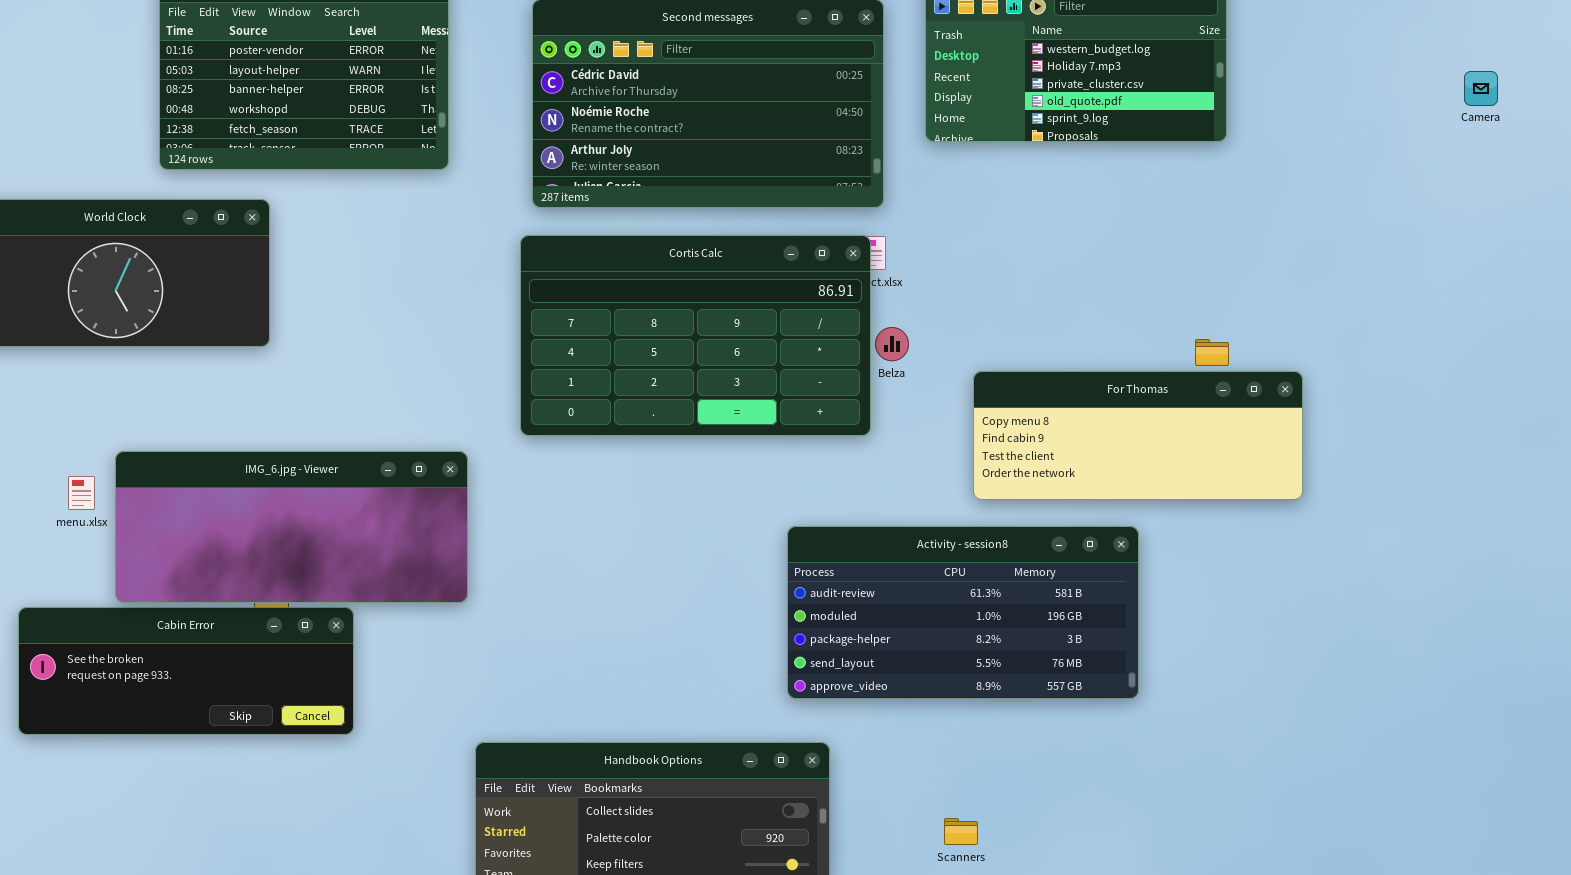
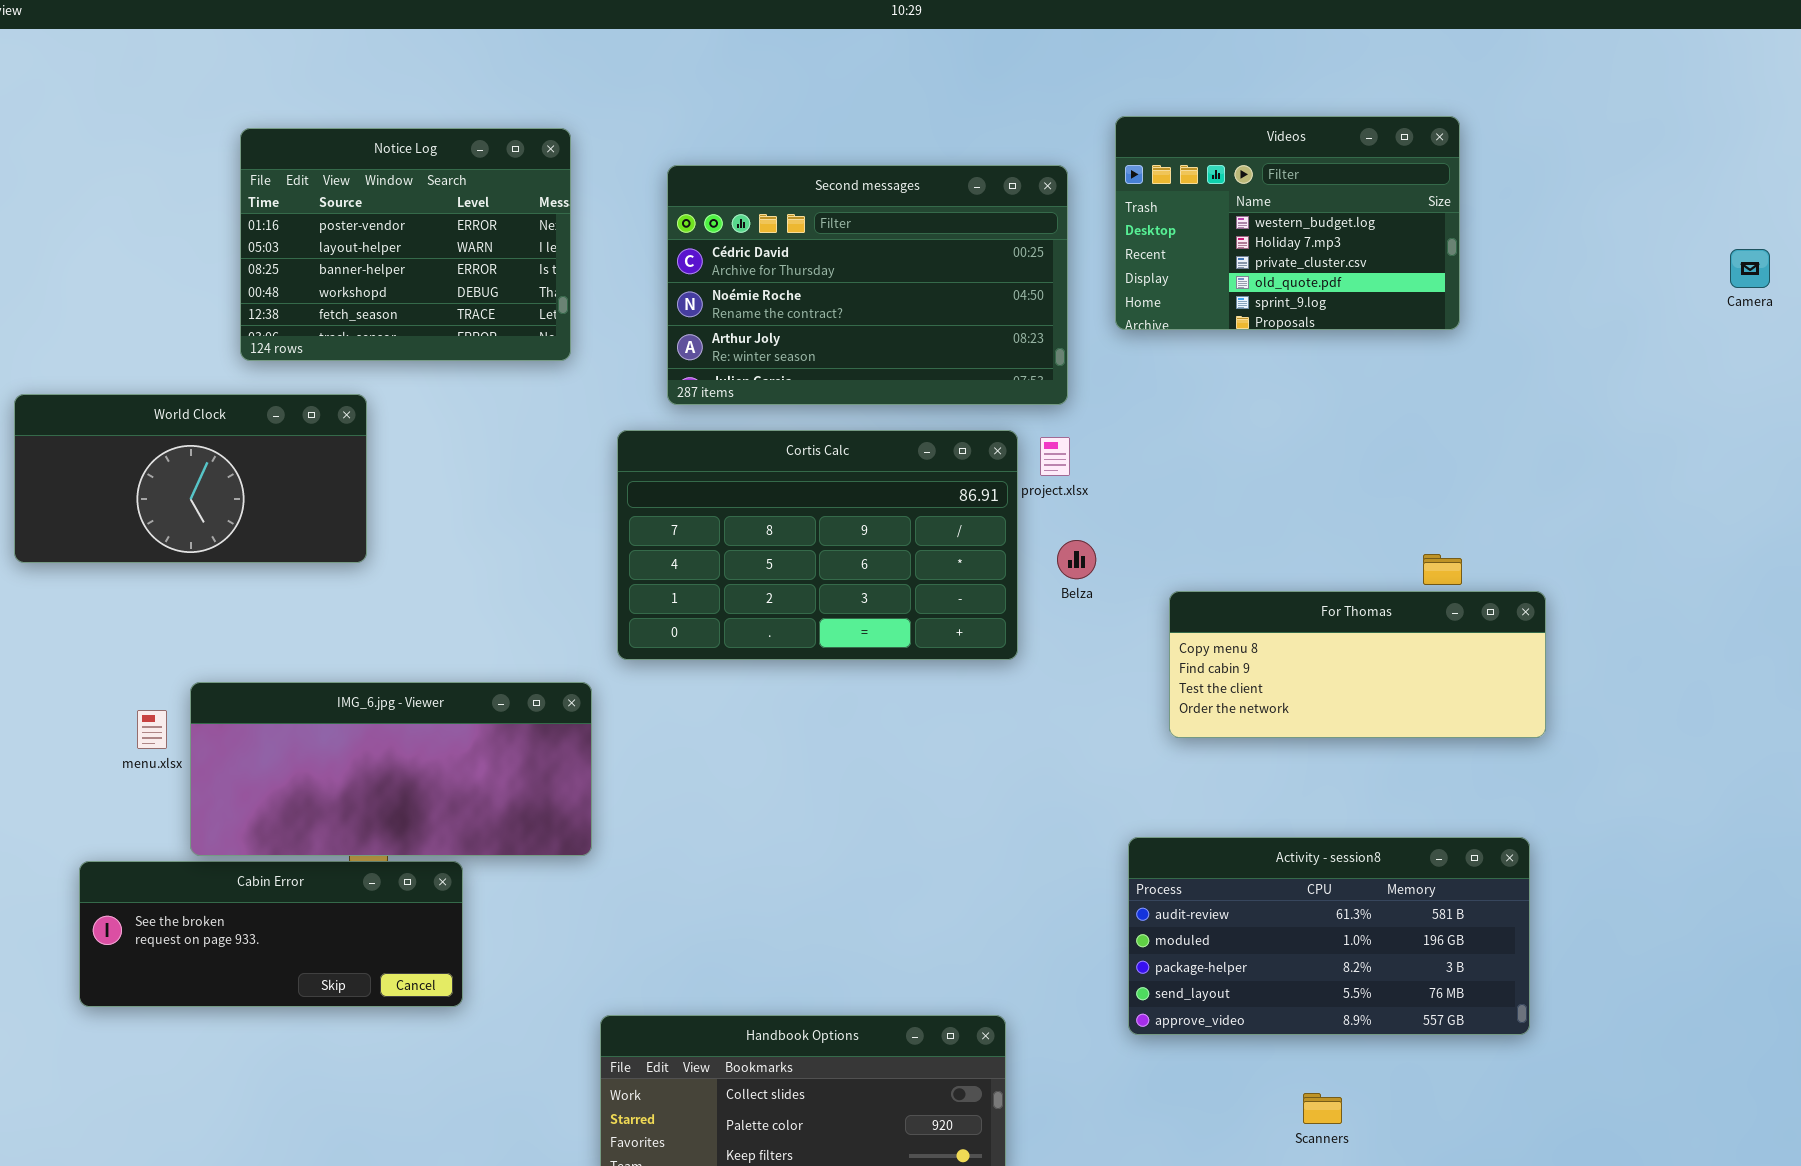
Cortis Calc: [520,235,871,436] -> [617,430,1018,660], moved
Activity - session8: [787,526,1139,699] -> [1128,837,1530,1035], moved
Scanners: [944,818,978,845] -> [1303,1093,1342,1124], moved

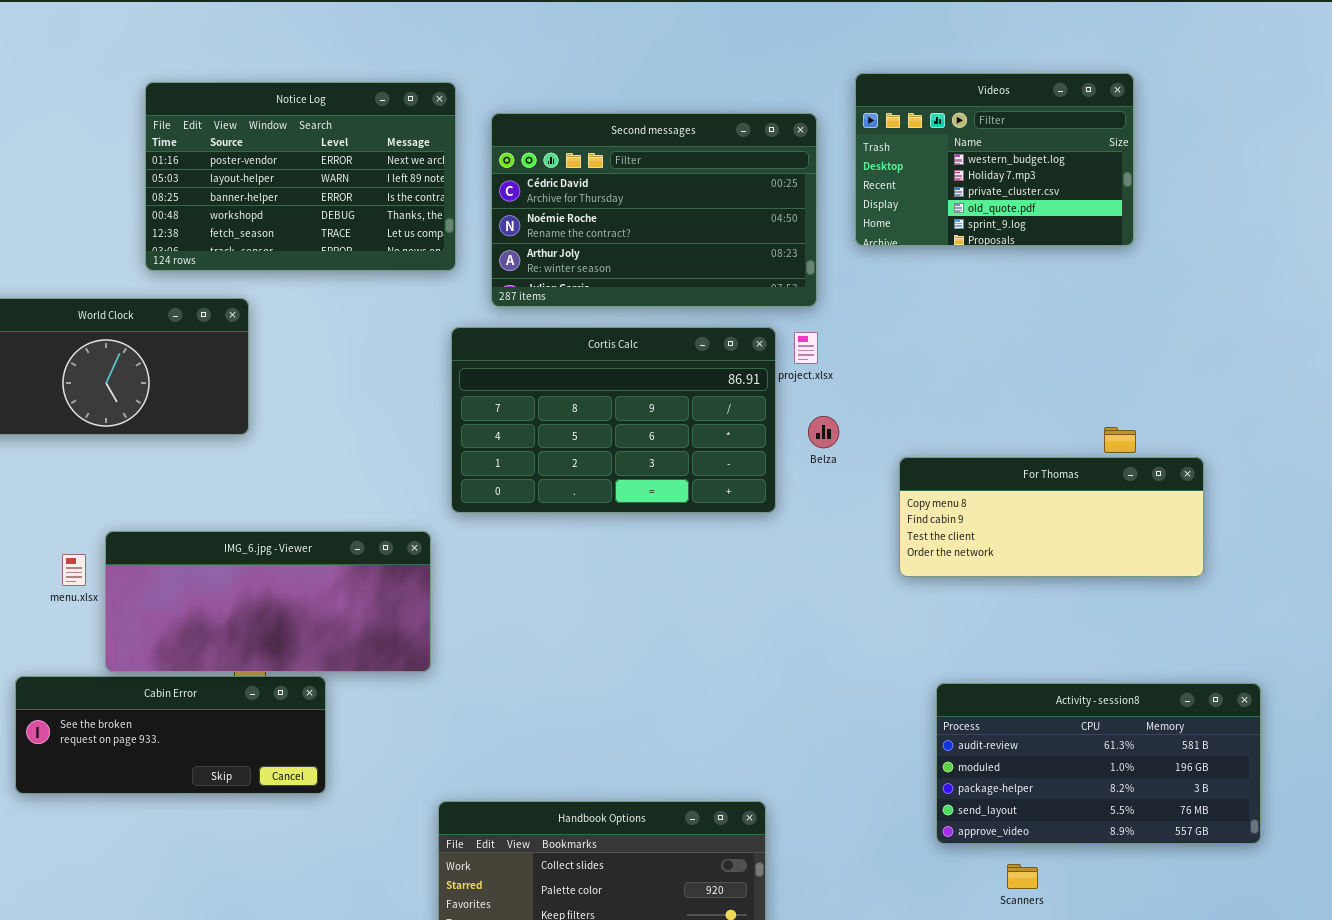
Notice Log: [240,128,571,361] -> [145,82,456,271], resized
Activity - session8: [1128,837,1530,1035] -> [936,683,1261,844], moved

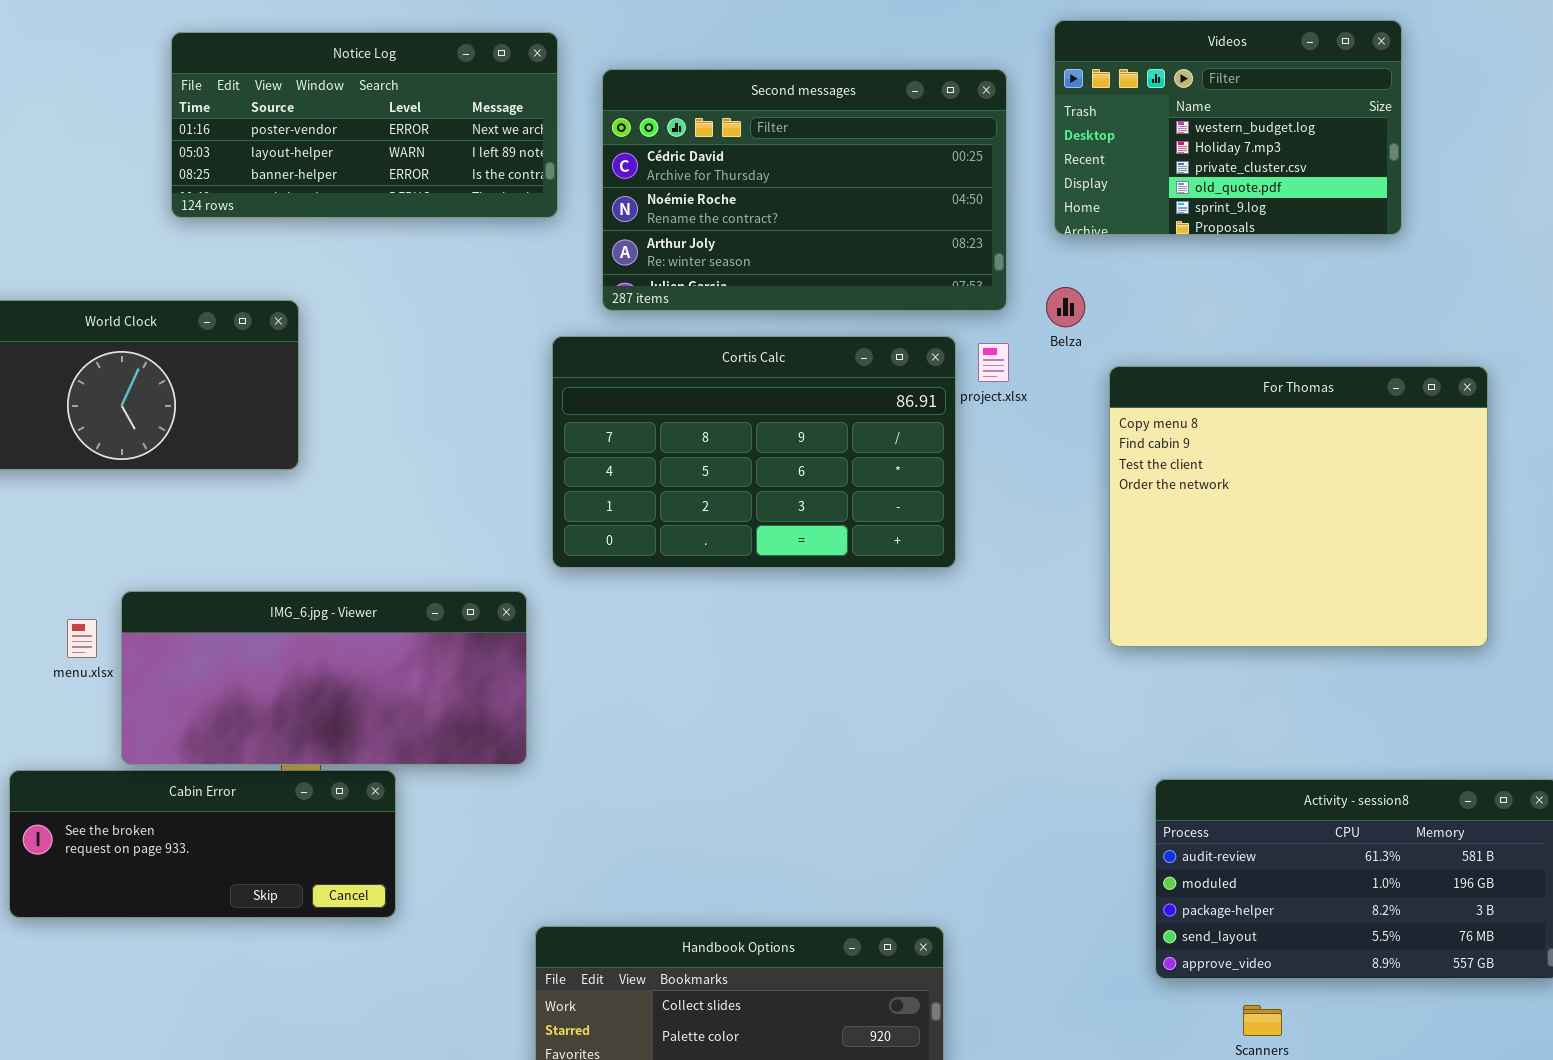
Notice Log: [145,82,456,271] -> [171,32,558,218], resized
Belza: [808,416,839,448] -> [1046,287,1085,327], moved
For Thomas: [899,457,1204,577] -> [1109,366,1488,647], resized

